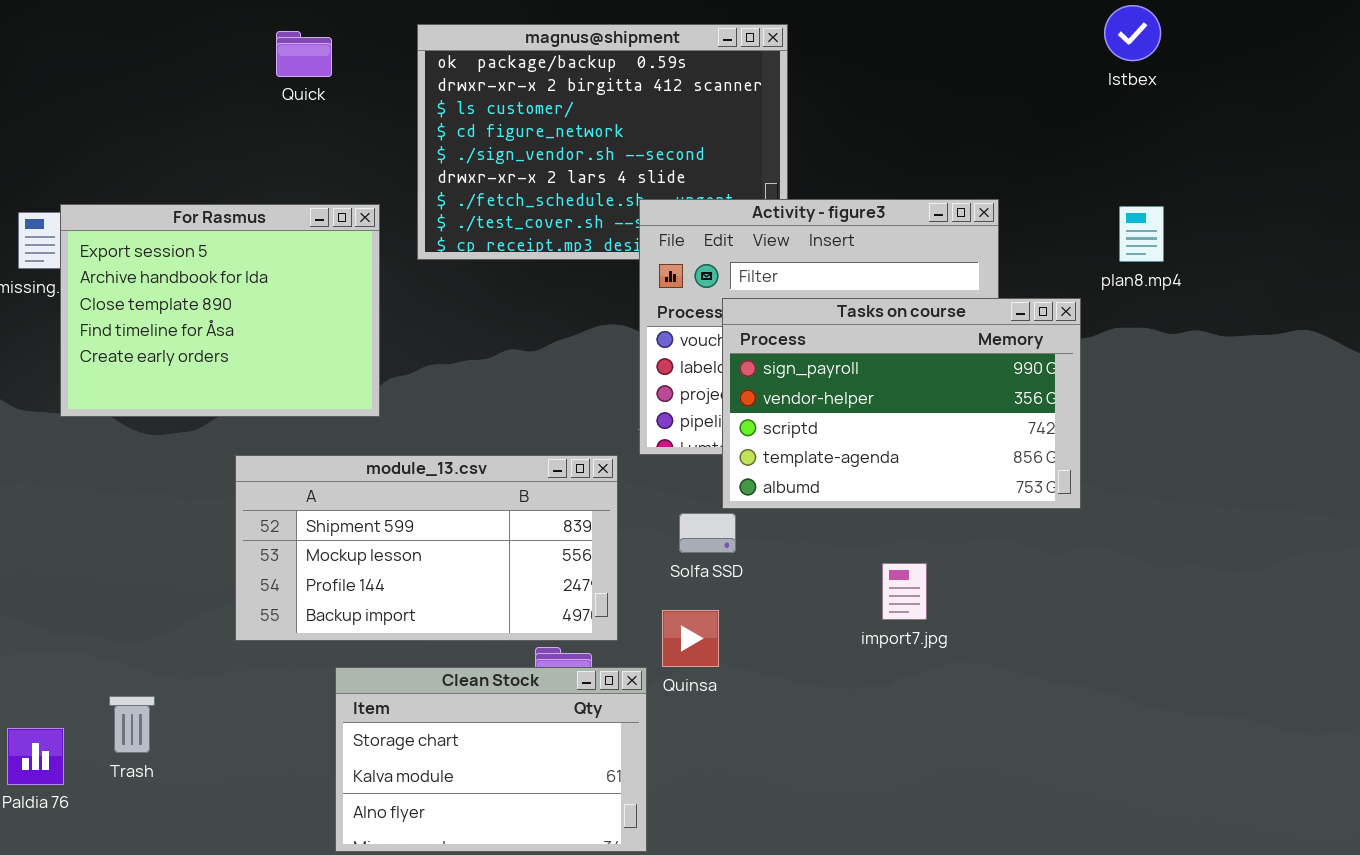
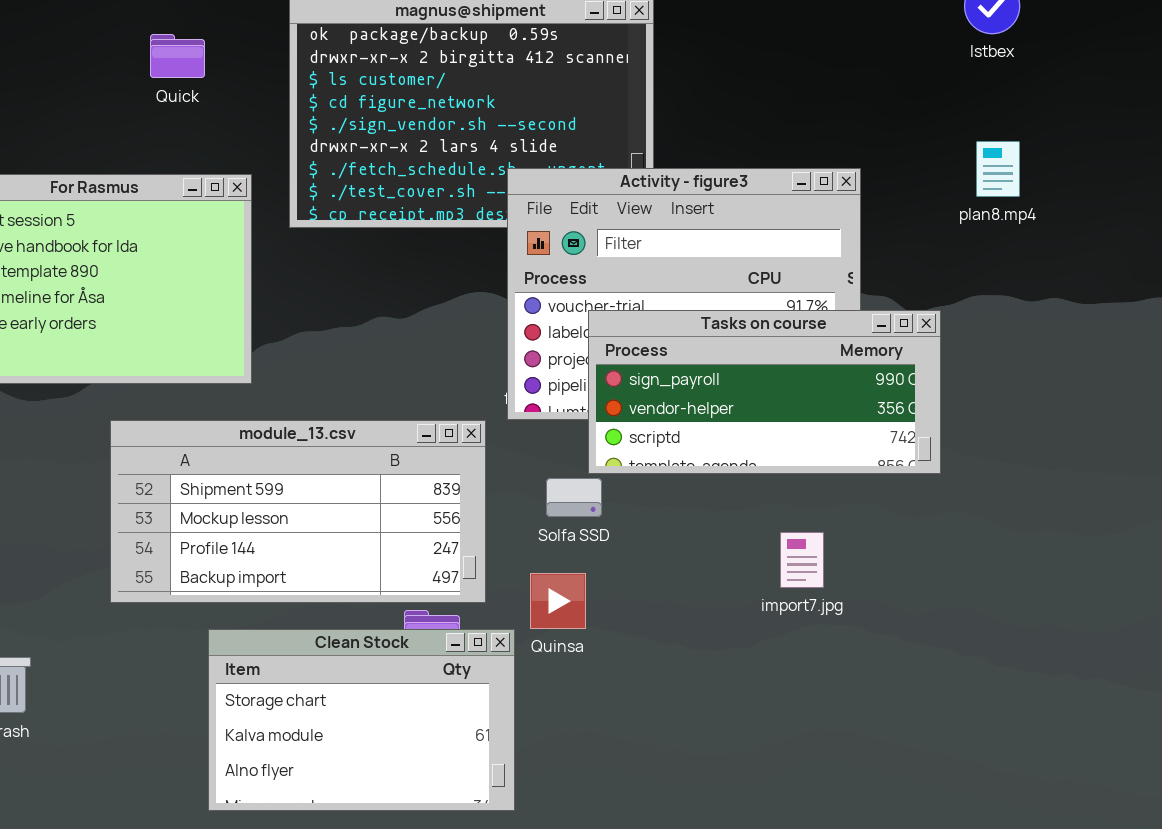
Quick: [276,31,332,77] -> [150,34,205,78], moved
plan8.mp4: [1119,206,1164,262] -> [976,141,1020,197], moved
Tasks on course: [722,298,1081,509] -> [588,310,941,474], resized
import7.jpg: [882,563,927,620] -> [780,532,824,588], moved

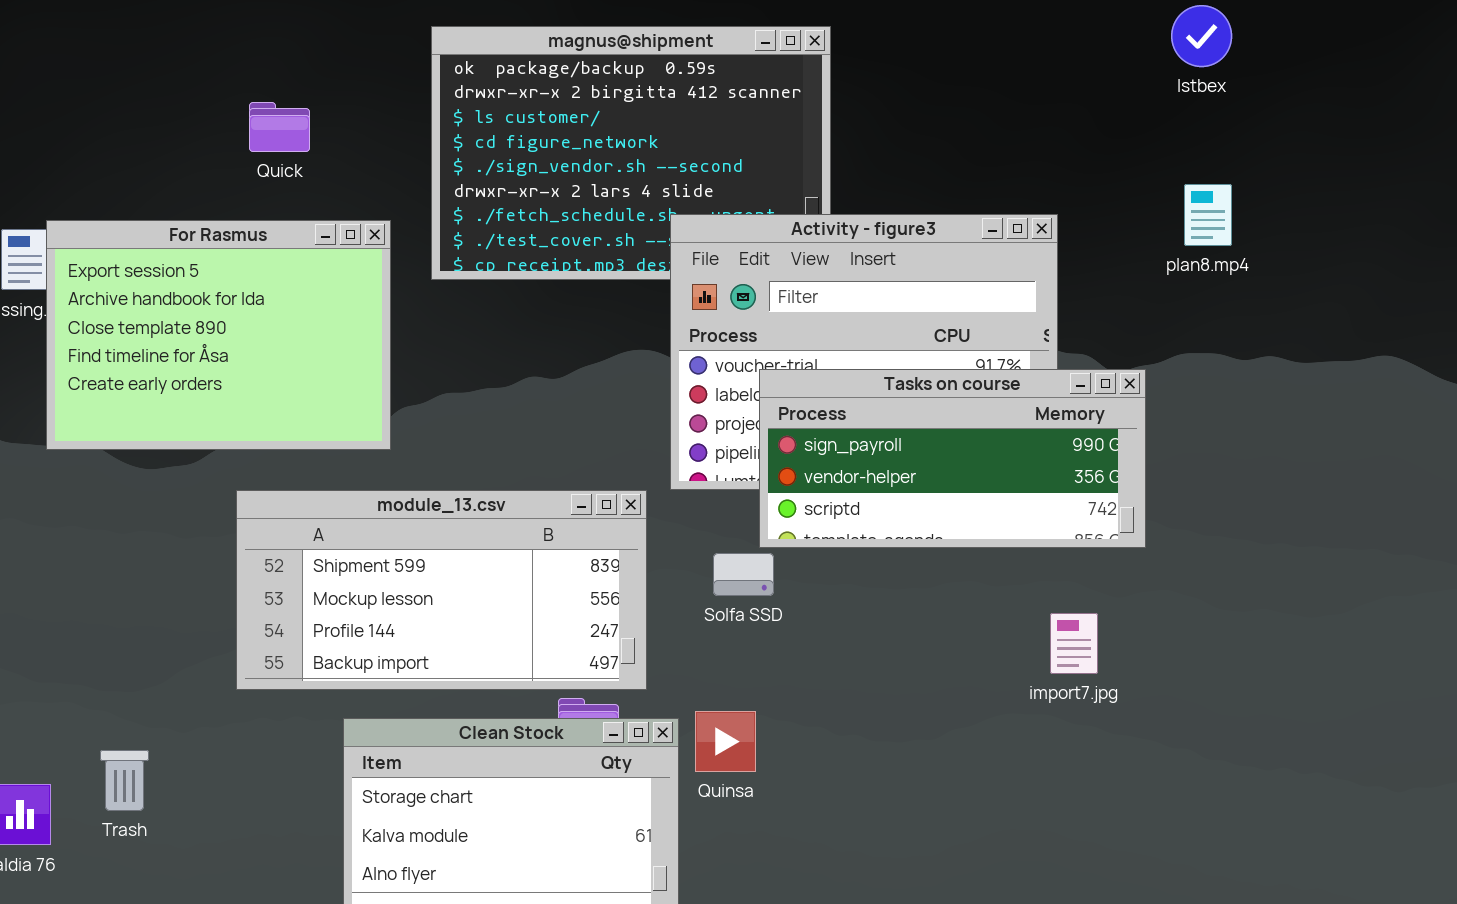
Quick: [150,34,205,78] -> [249,102,310,152], moved
import7.jpg: [780,532,824,588] -> [1050,613,1098,674], moved
Quinsa: [530,573,586,629] -> [695,711,756,772], moved

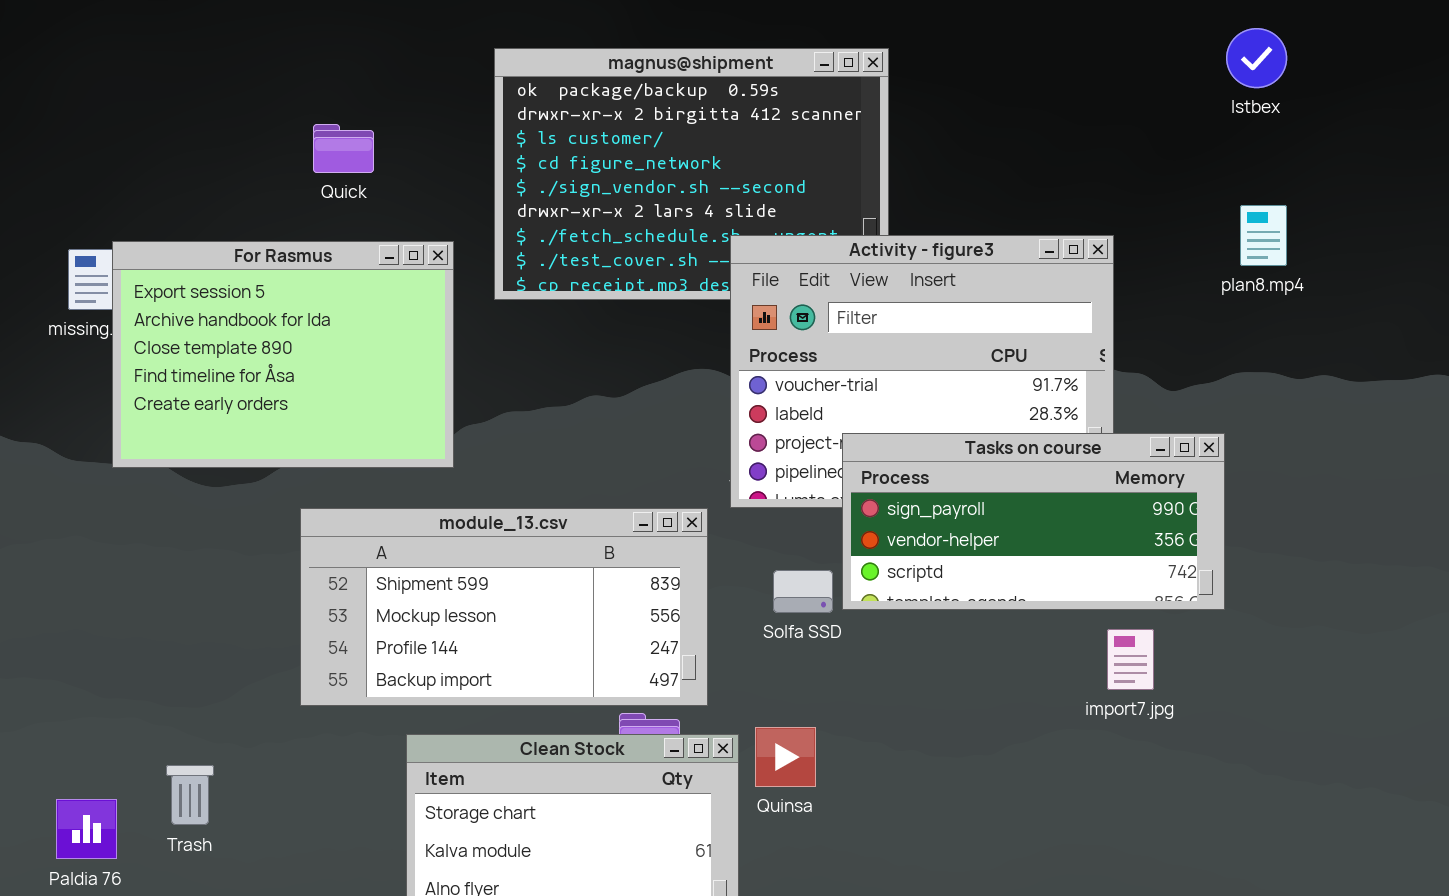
Tasks on course: [759,369,1146,548] -> [842,433,1225,610], moved

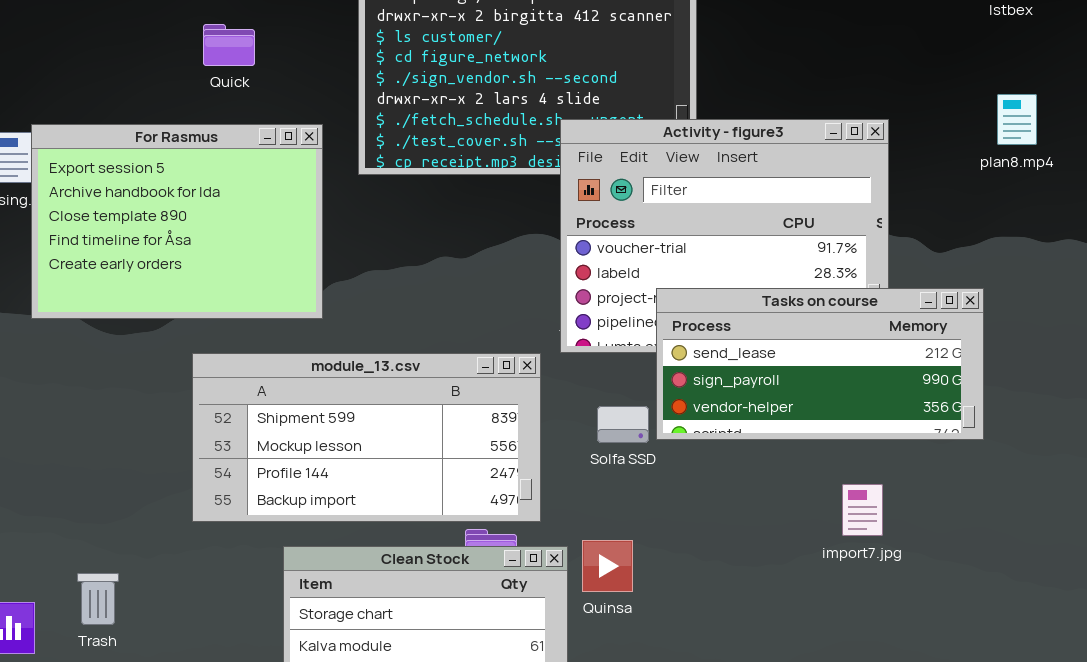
Tasks on course: [842,433,1225,610] -> [656,288,984,440], scrolled up 1 row
import7.jpg: [1107,629,1154,690] -> [842,484,883,536], moved

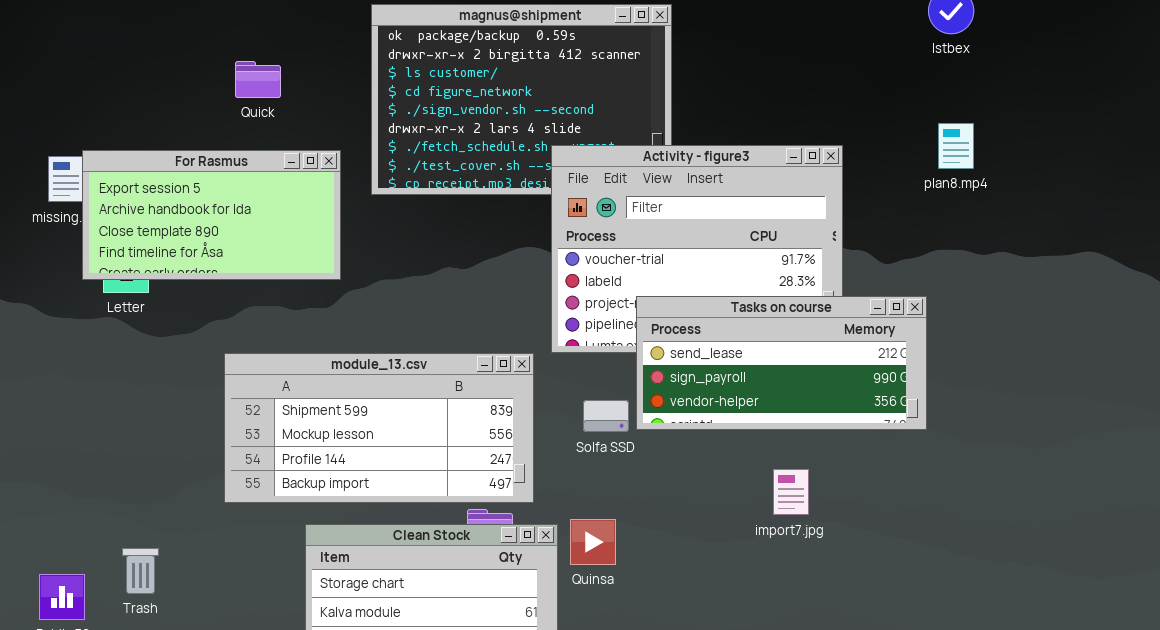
For Rasmus: [31,124,323,319] -> [82,150,341,280], resized
import7.jpg: [842,484,883,536] -> [773,469,809,515], moved

